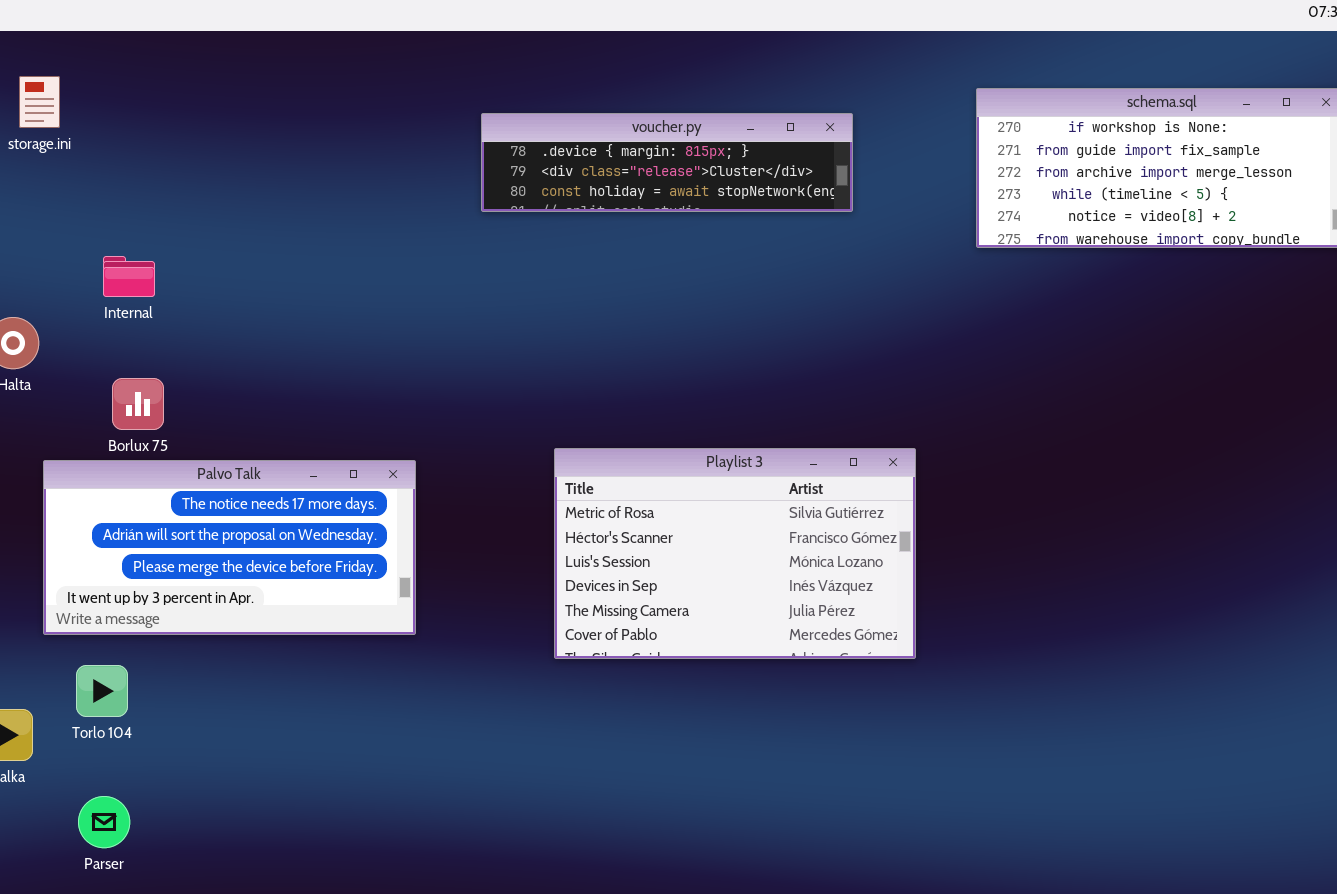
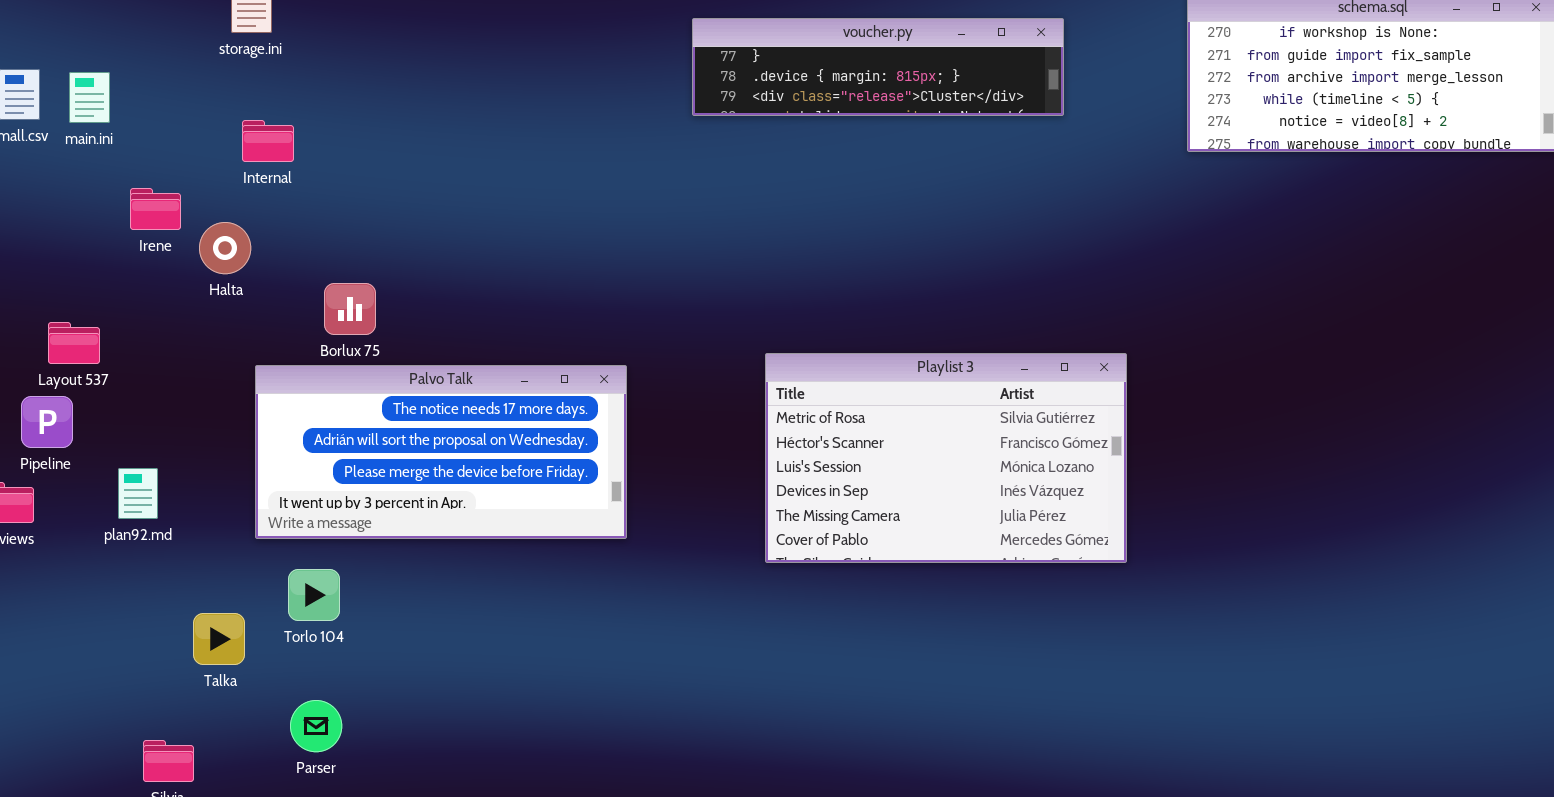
voucher.py: [481,113,853,212] -> [692,18,1064,116], scrolled up 1 row
Internal: [103,256,155,297] -> [242,120,294,162], moved

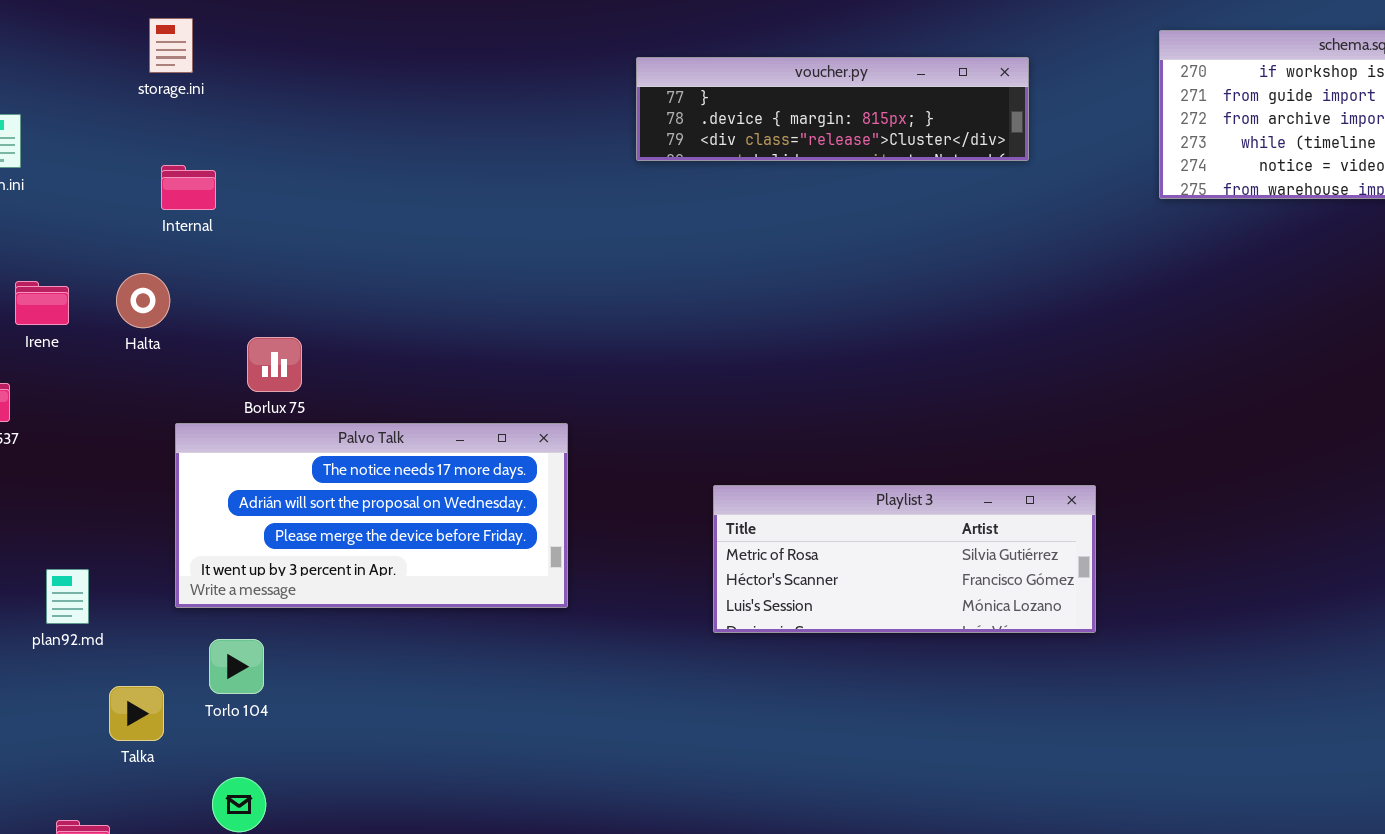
Irene: [130,188,181,230] -> [15,281,69,325], moved
Playlist 3: [765,353,1127,563] -> [713,485,1096,633], resized
plan92.md: [118,468,158,519] -> [46,569,89,624], moved

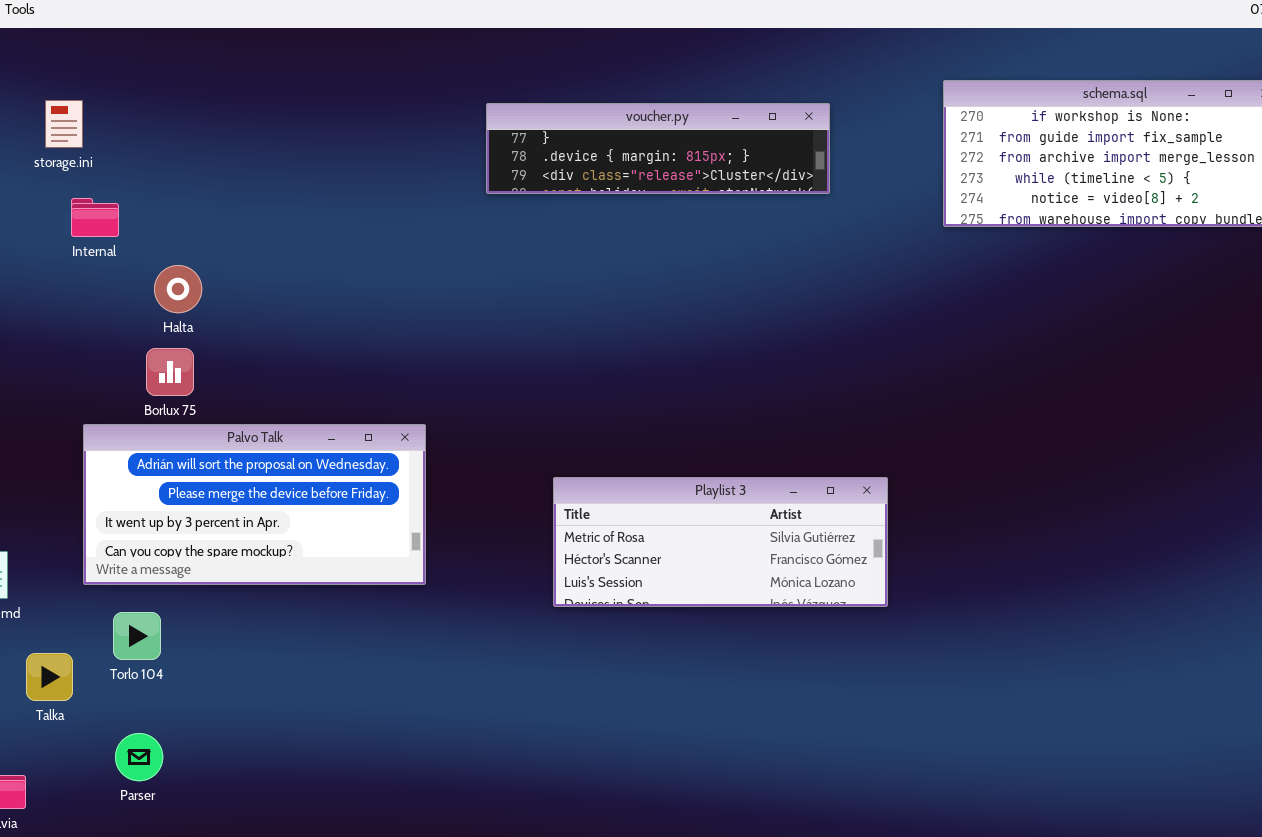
storage.ini: [149,18,193,73] -> [45,100,83,148], moved
Halta: [116,273,170,328] -> [154,265,202,313], moved
Palvo Talk: [175,423,568,608] -> [83,424,426,585], scrolled down 1 row

